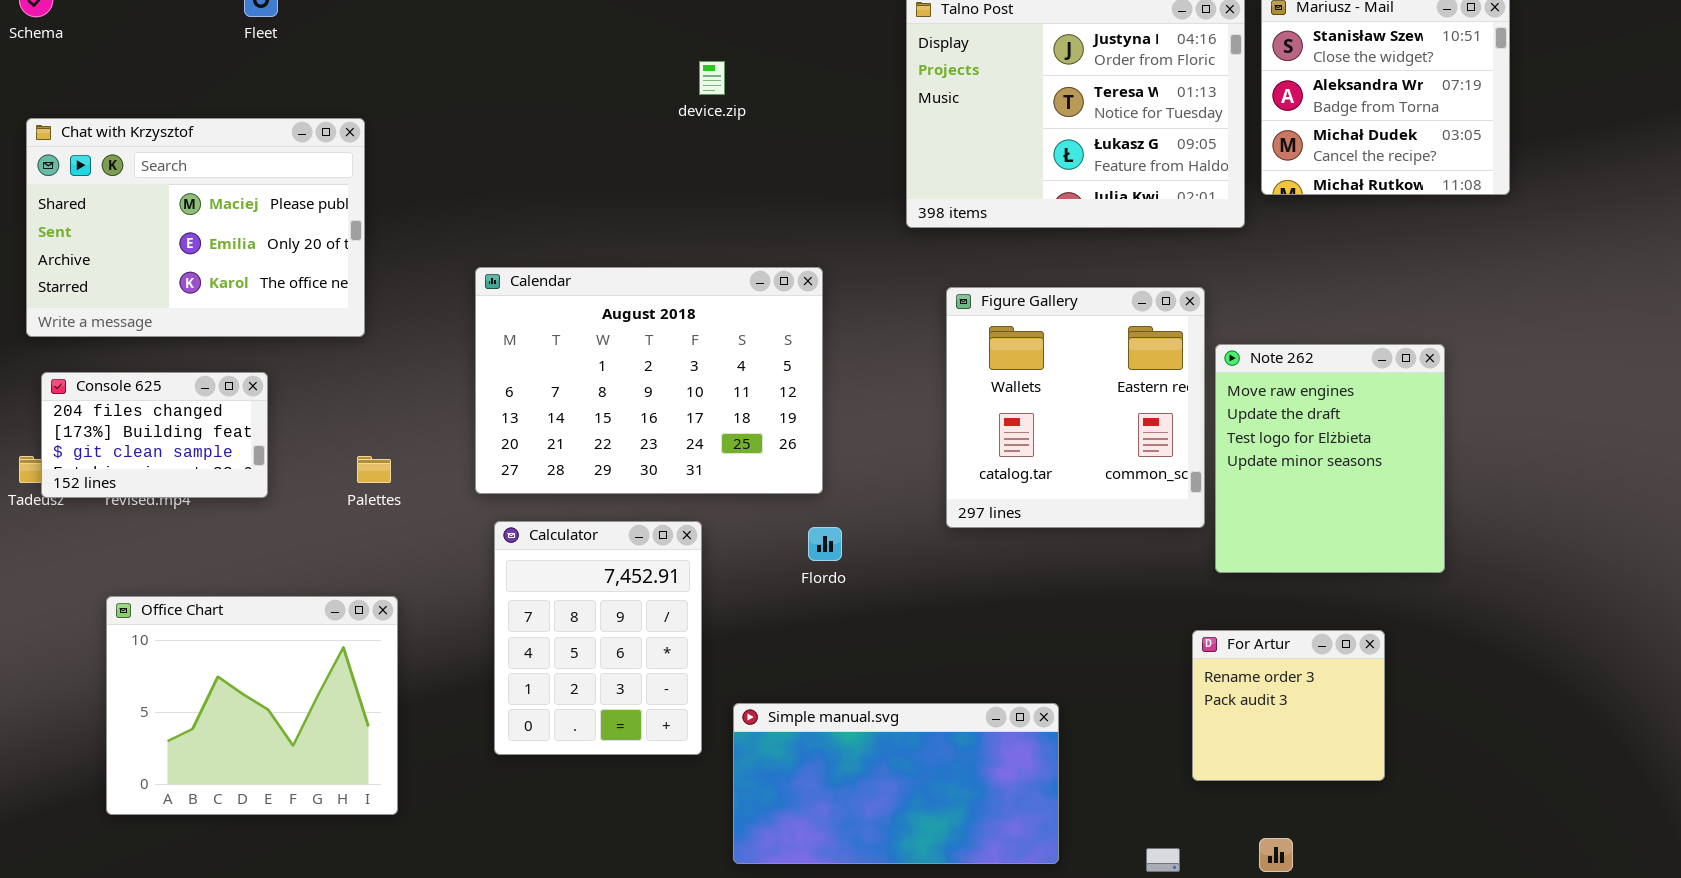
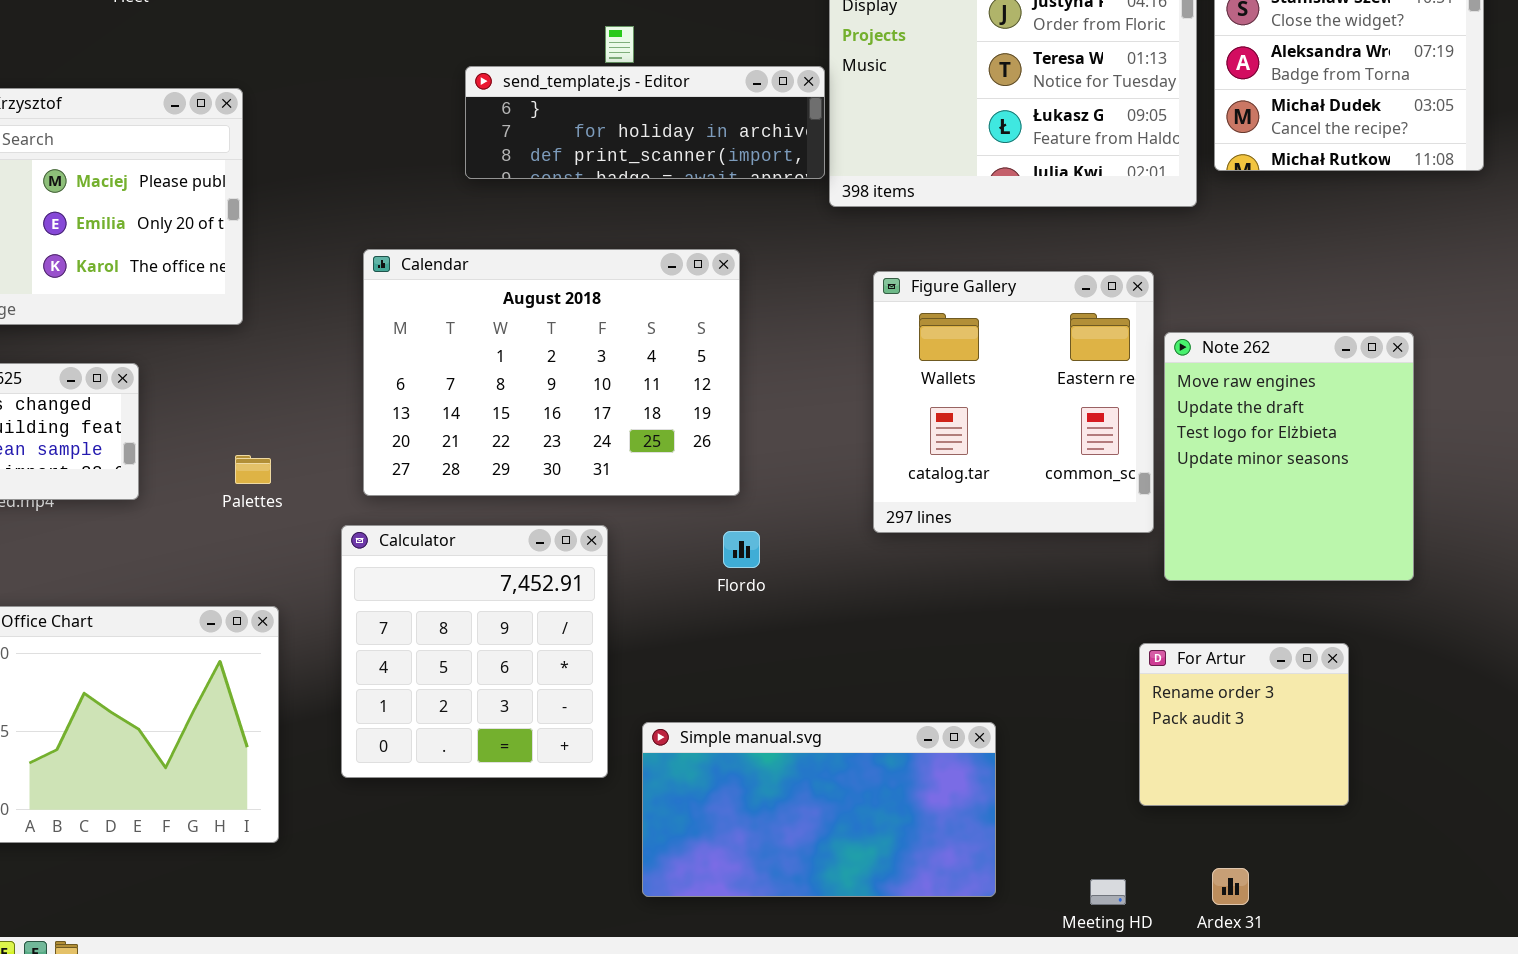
send_template.js - Editor: none -> [465,66,825,179], opened
Calculator: [494,521,702,755] -> [341,525,608,778], resized

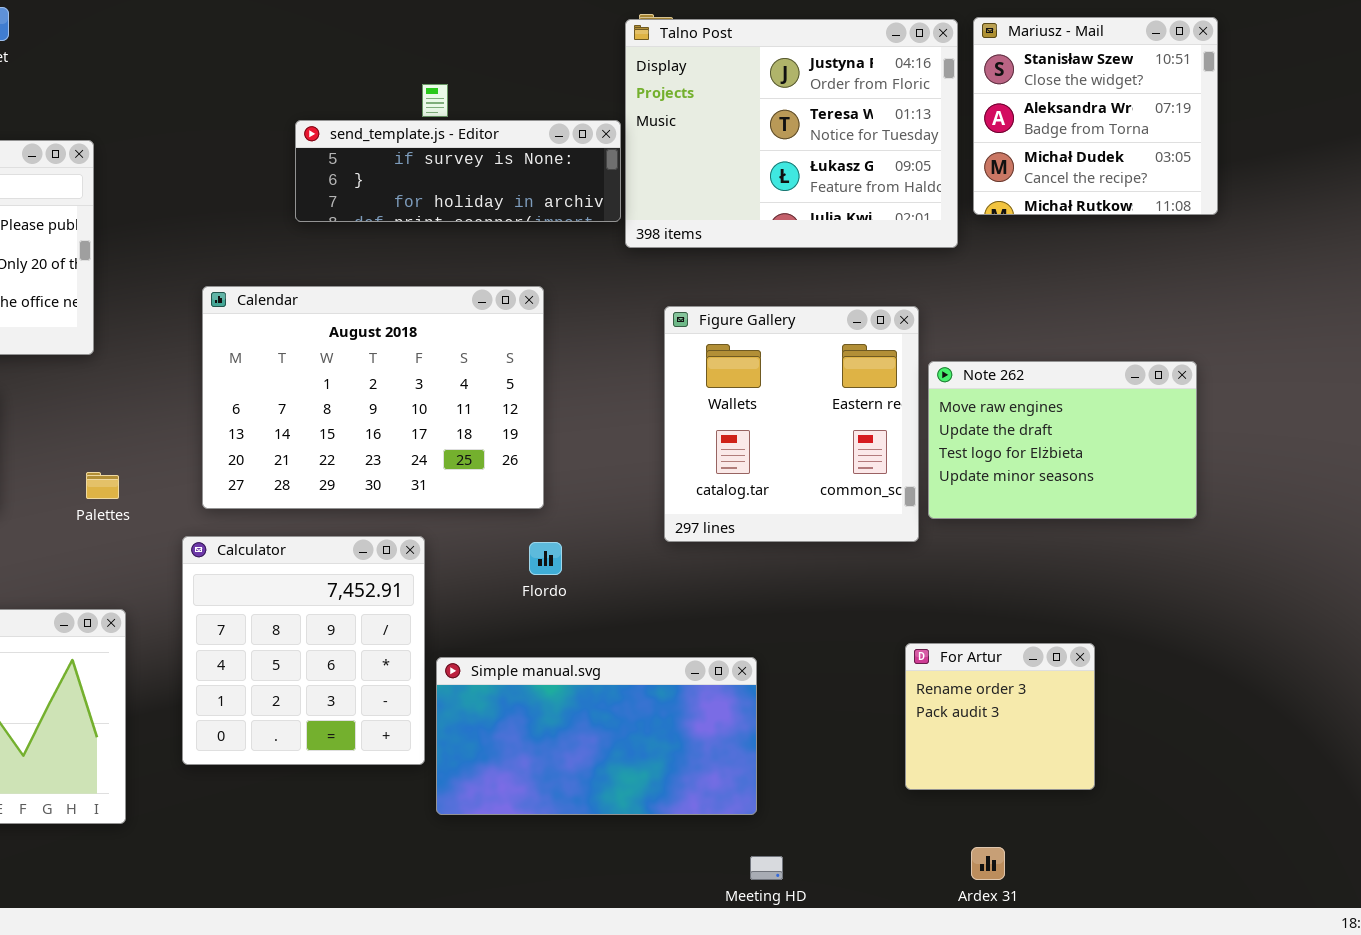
send_template.js - Editor: [465,66,825,179] -> [295,120,621,222], scrolled up 1 row
Note 262: [1164,332,1414,581] -> [928,361,1197,519], resized
Simple manual.svg: [642,722,996,897] -> [436,657,757,815], moved
Meeting HD: [1090,879,1126,905] -> [750,856,783,880], moved

